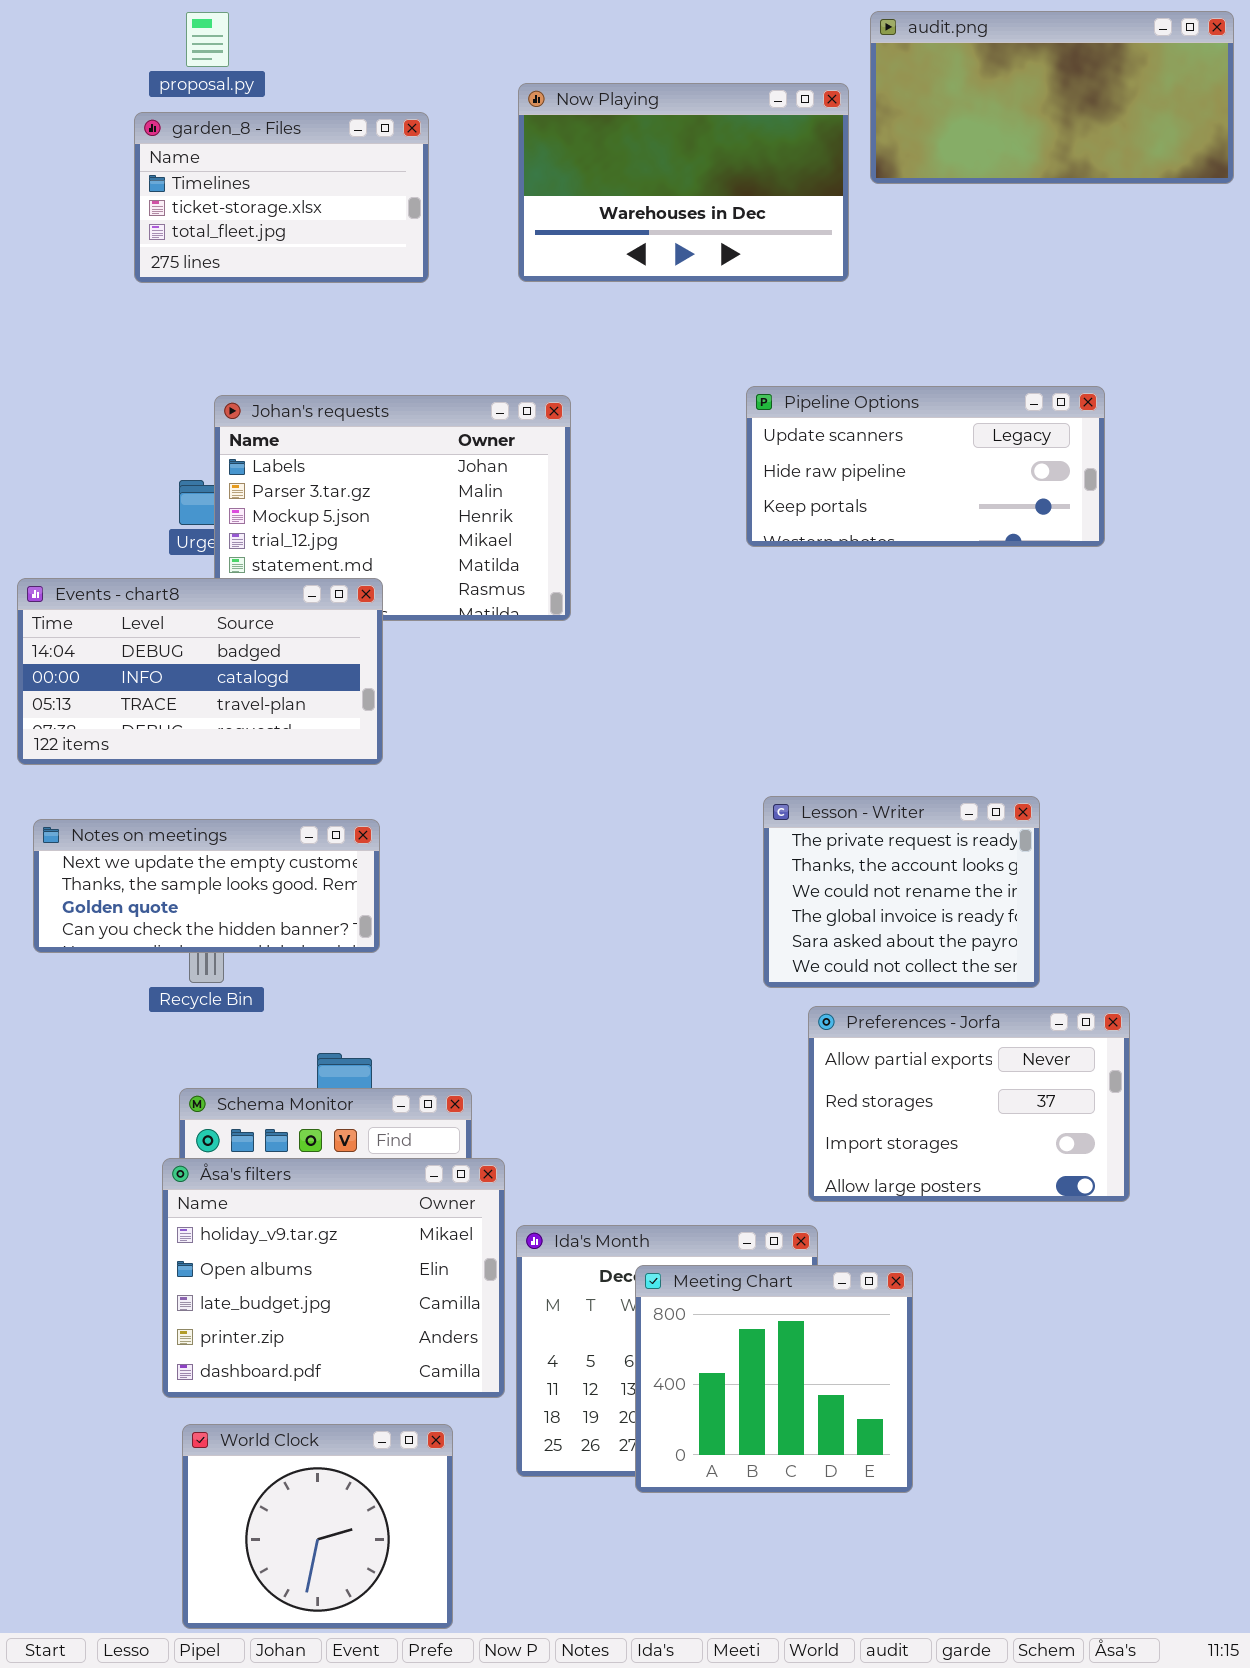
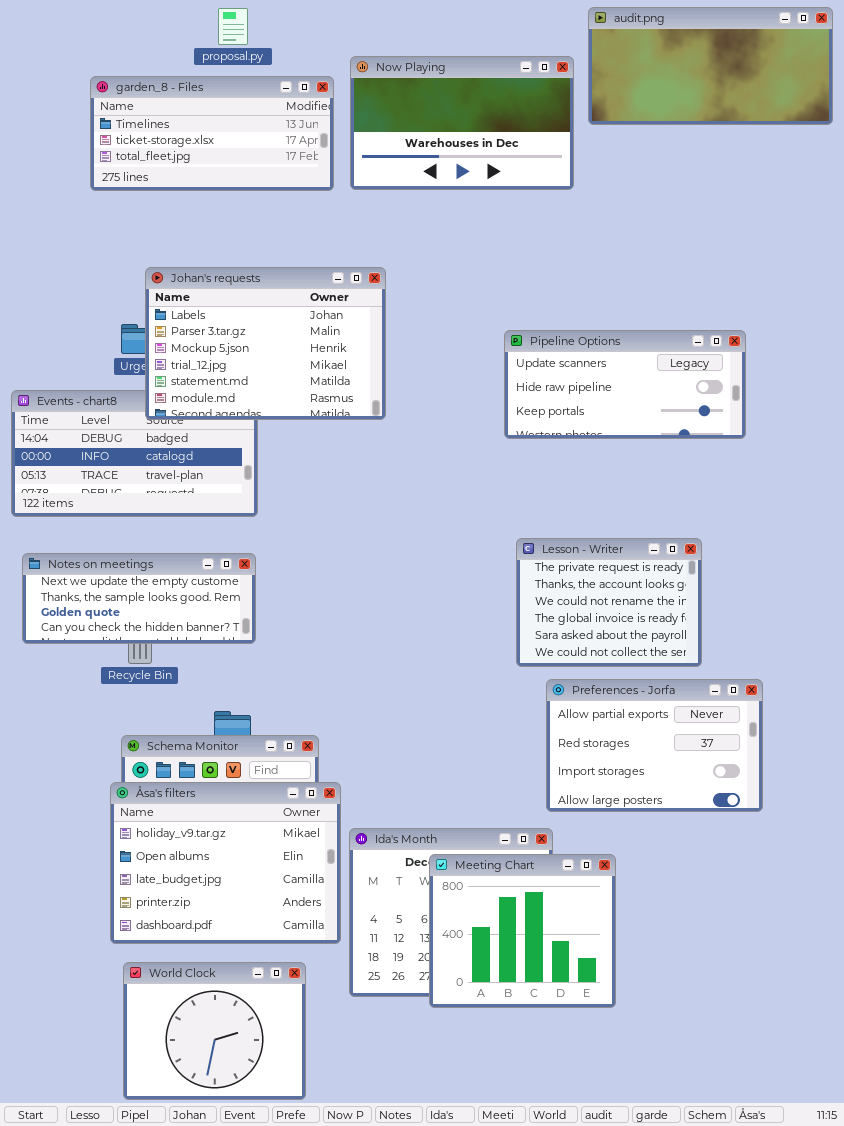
proposal.py: [186,12,229,67] -> [218,8,248,45], moved
garden_8 - Files: [134,112,429,283] -> [90,76,334,191], resized
Pipeline Options: [746,386,1105,547] -> [504,330,746,439], moved
Johan's requests: [214,395,571,621] -> [145,267,386,420], raised

